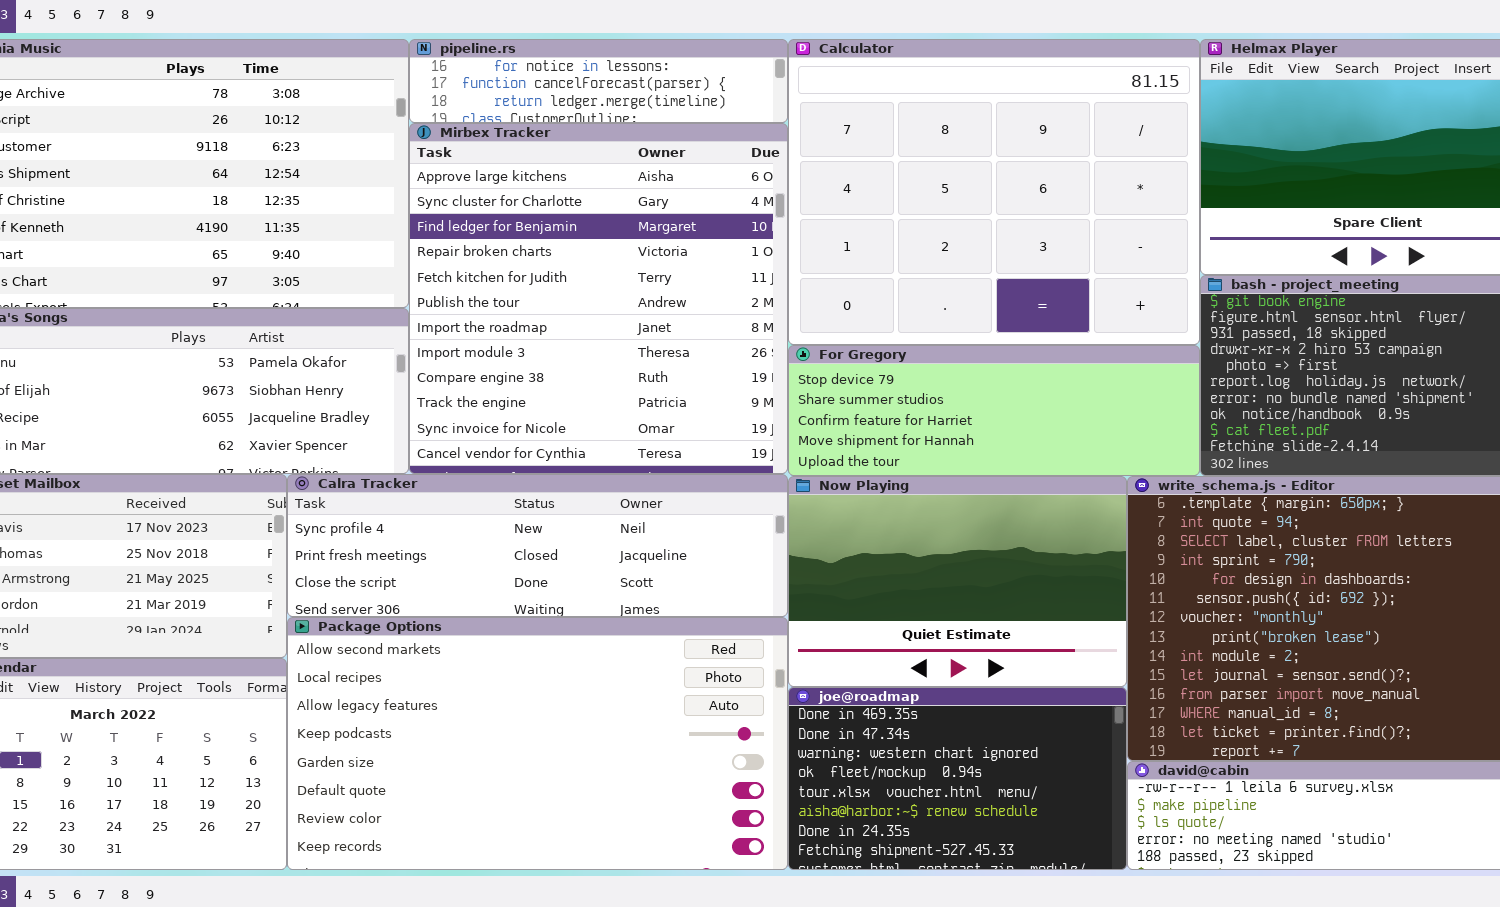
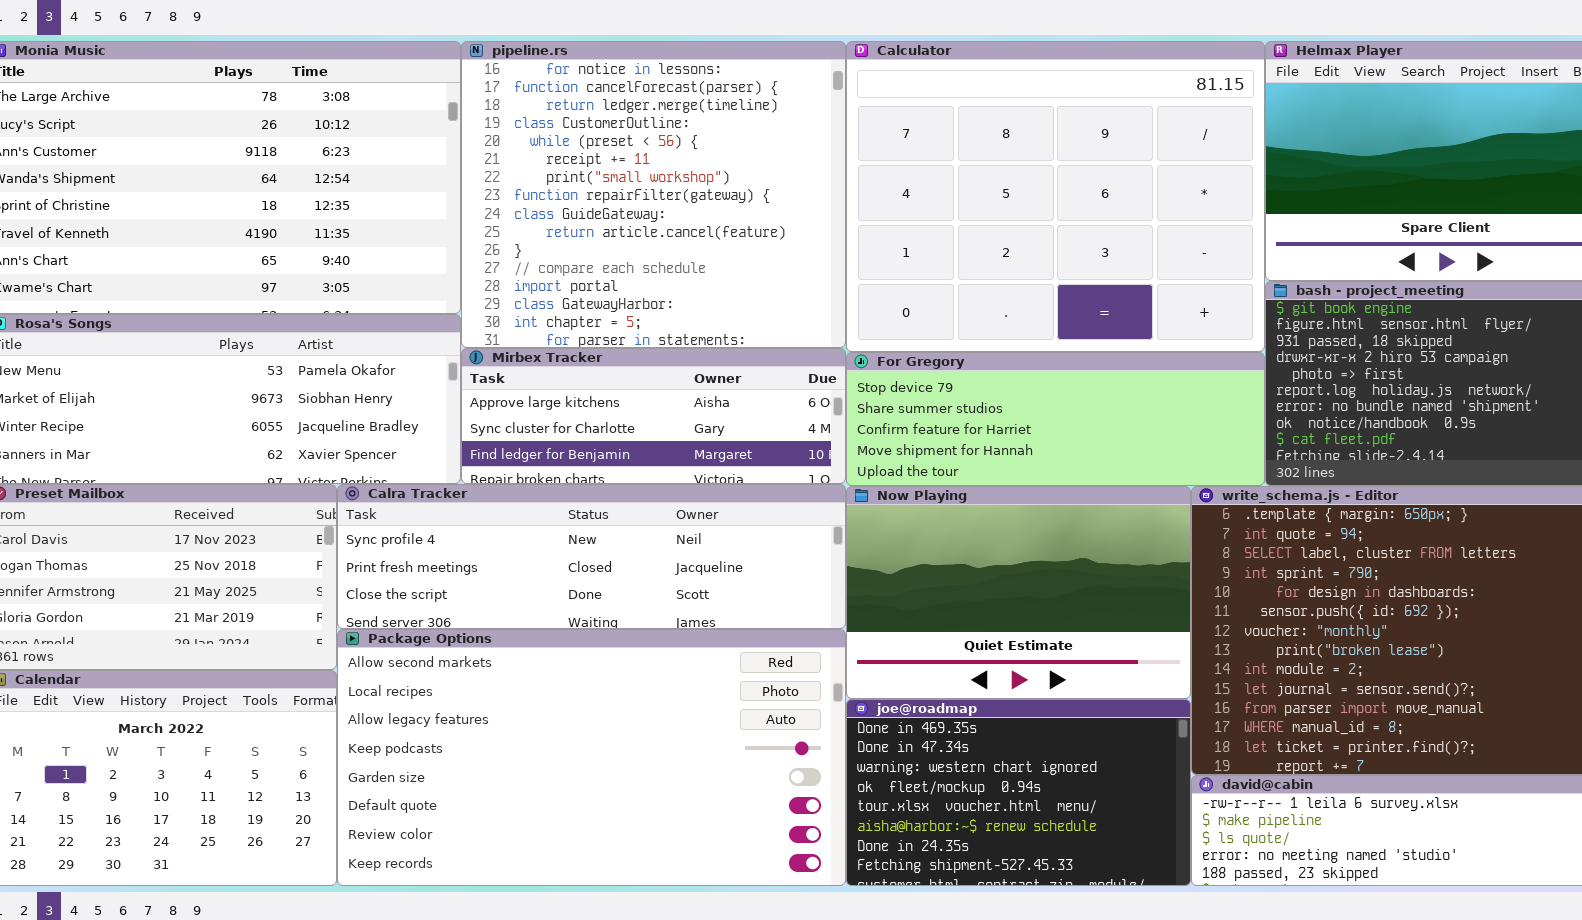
pipeline.rs: [409,39,788,123] -> [461,41,846,348], resized
Mirbex Tracker: [409,123,788,474] -> [461,348,846,484], resized

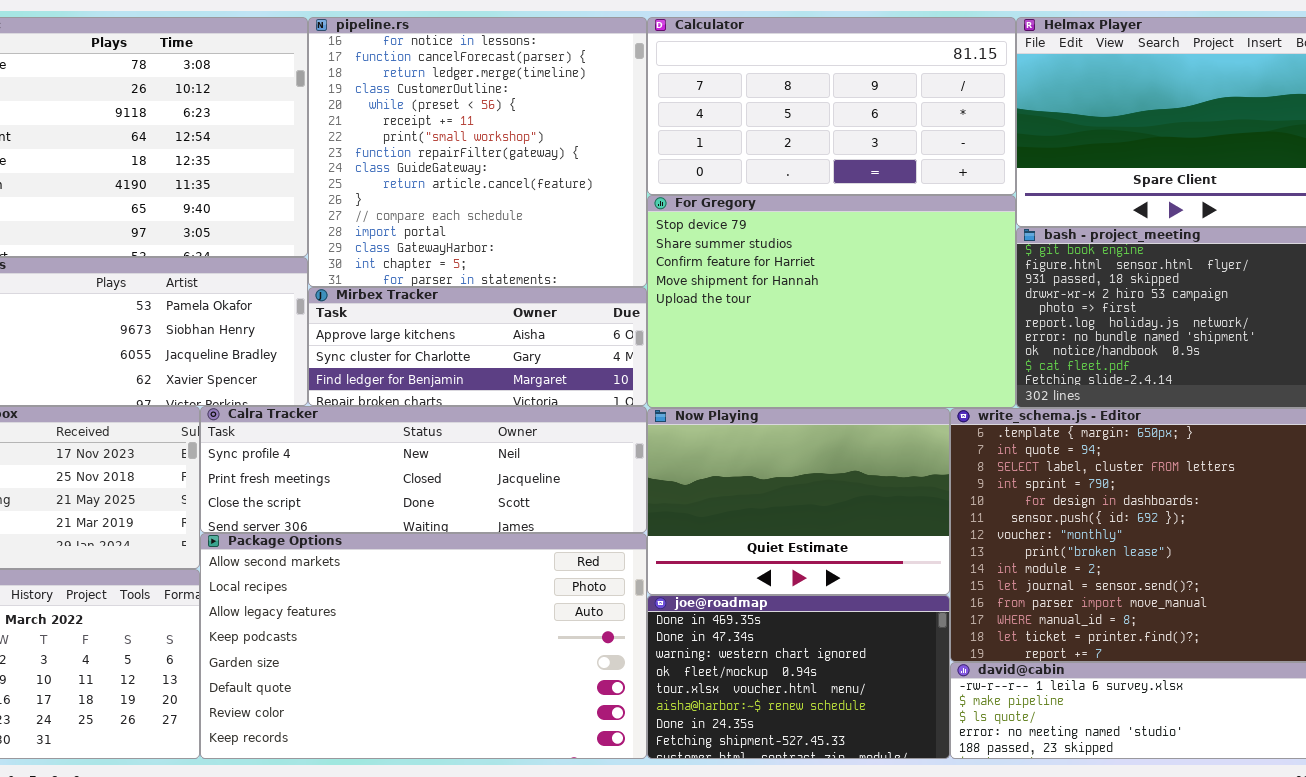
Calculator: [846,41,1265,352] -> [647,17,1016,195], resized
For Gregory: [846,352,1265,486] -> [647,195,1016,408], resized

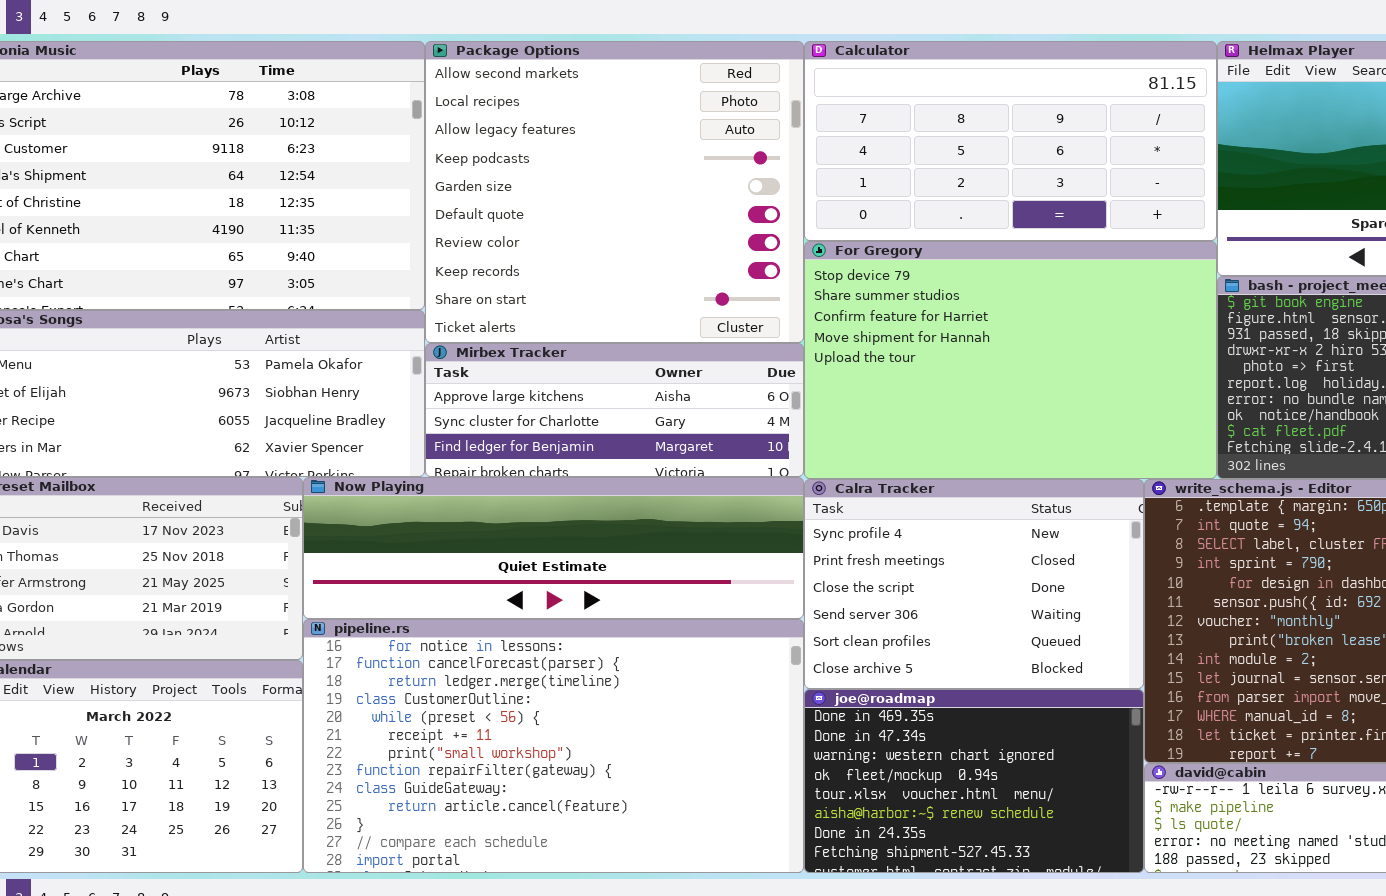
pipeline.rs: [308,17,647,287] -> [303,619,804,873], moved, resized
Calra Tracker: [200,406,647,533] -> [804,479,1144,689], moved, resized
Now Playing: [647,408,950,595] -> [303,477,804,619], moved, resized
Package Options: [200,533,647,759] -> [425,41,804,343], moved, resized

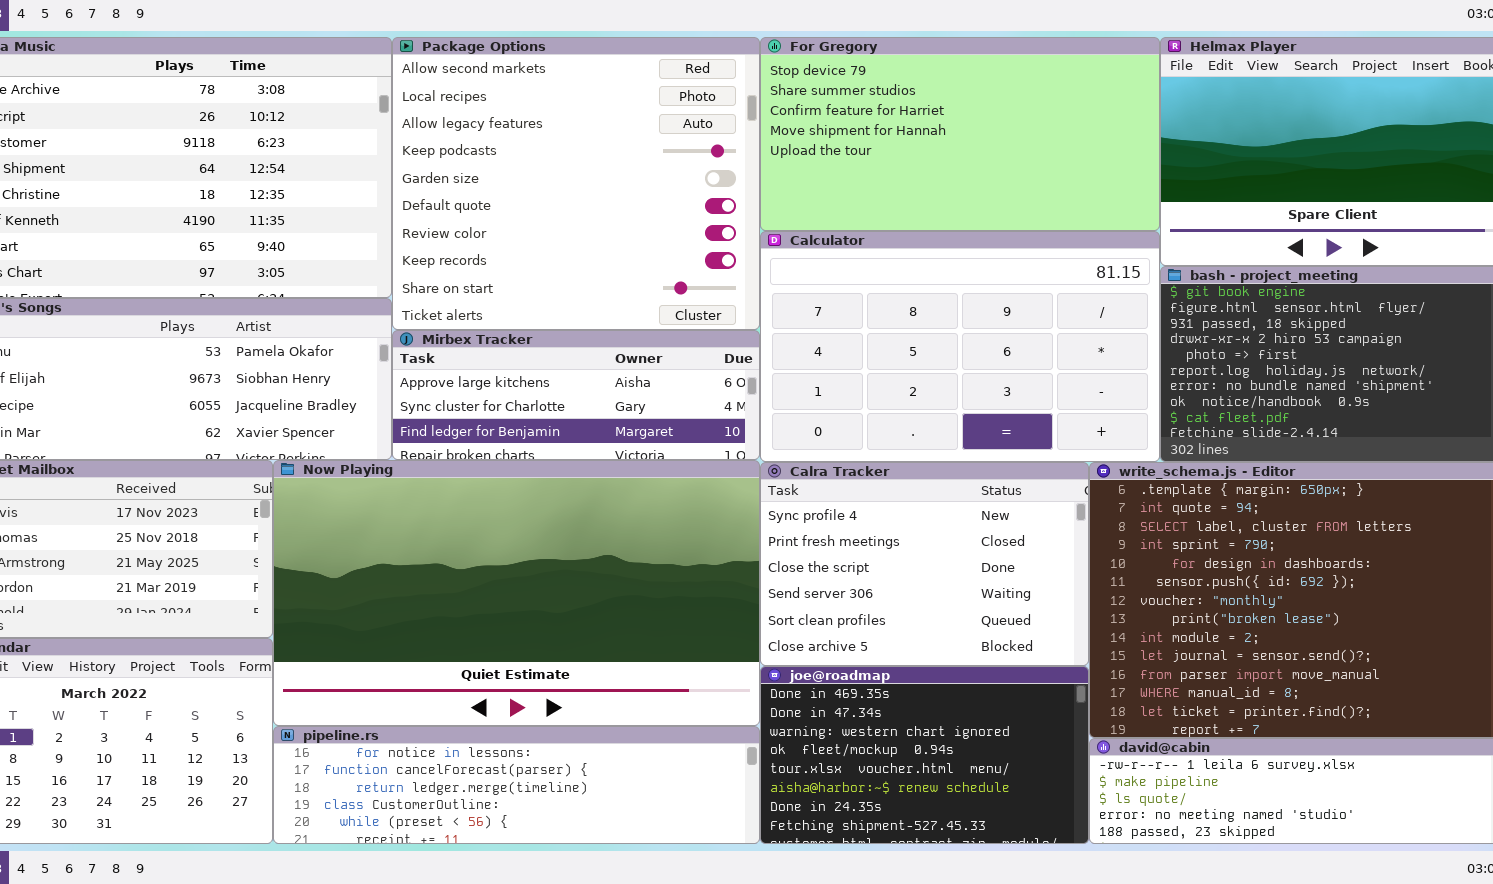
Calculator: [804,41,1217,241] -> [760,231,1160,462], moved, resized
For Gregory: [804,241,1217,479] -> [760,37,1160,231], moved, resized
Now Playing: [303,477,804,619] -> [273,460,760,726], resized
pipeline.rs: [303,619,804,873] -> [273,726,760,844], resized

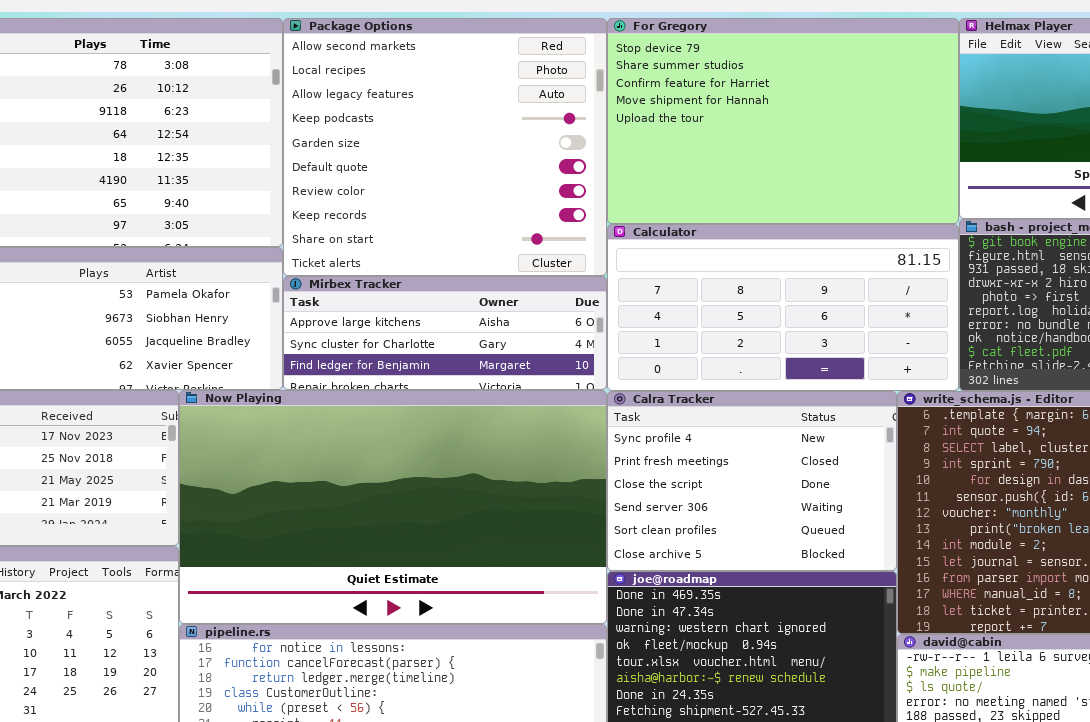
For Gregory: [760,37,1160,231] -> [607,18,959,224], resized
Calculator: [760,231,1160,462] -> [607,224,959,391], resized

